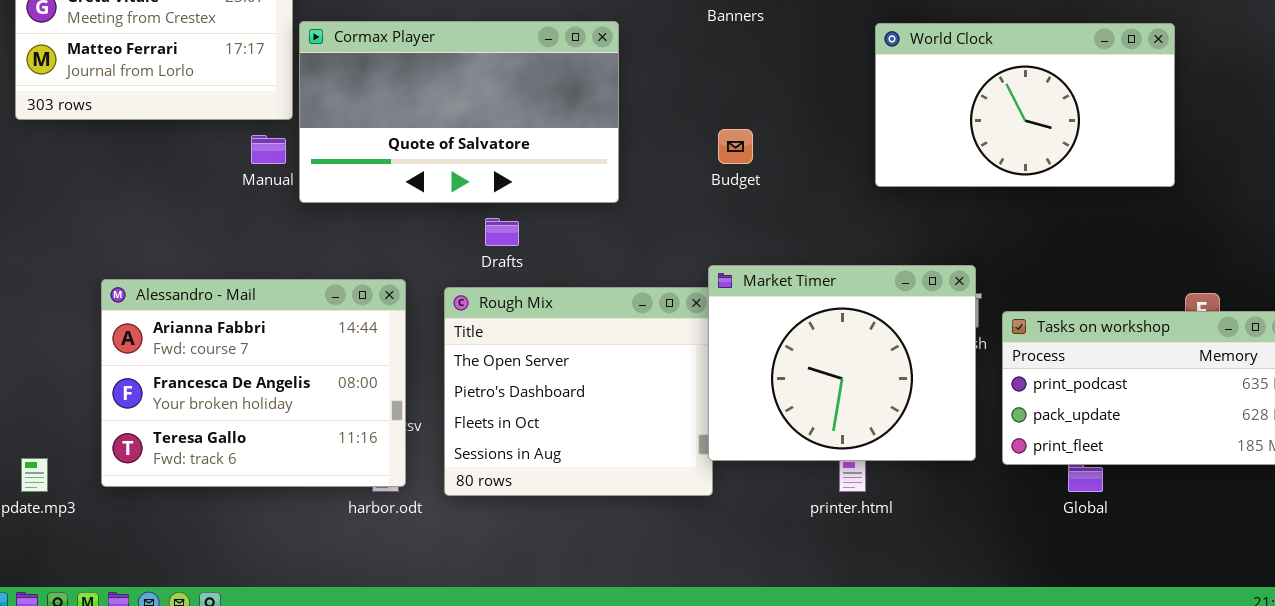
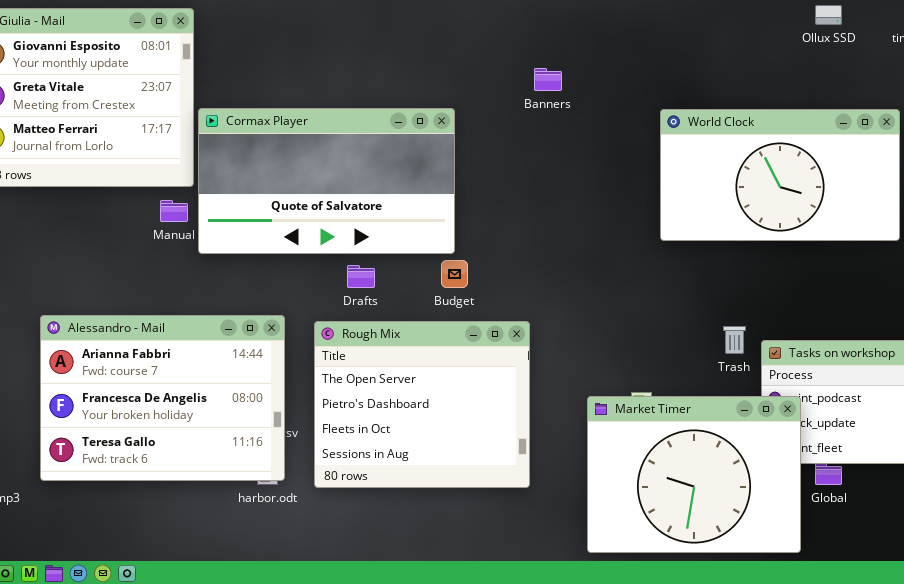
Budget: [718,129,753,164] -> [441,260,468,288], moved
Market Timer: [708,265,976,461] -> [587,396,801,553], moved

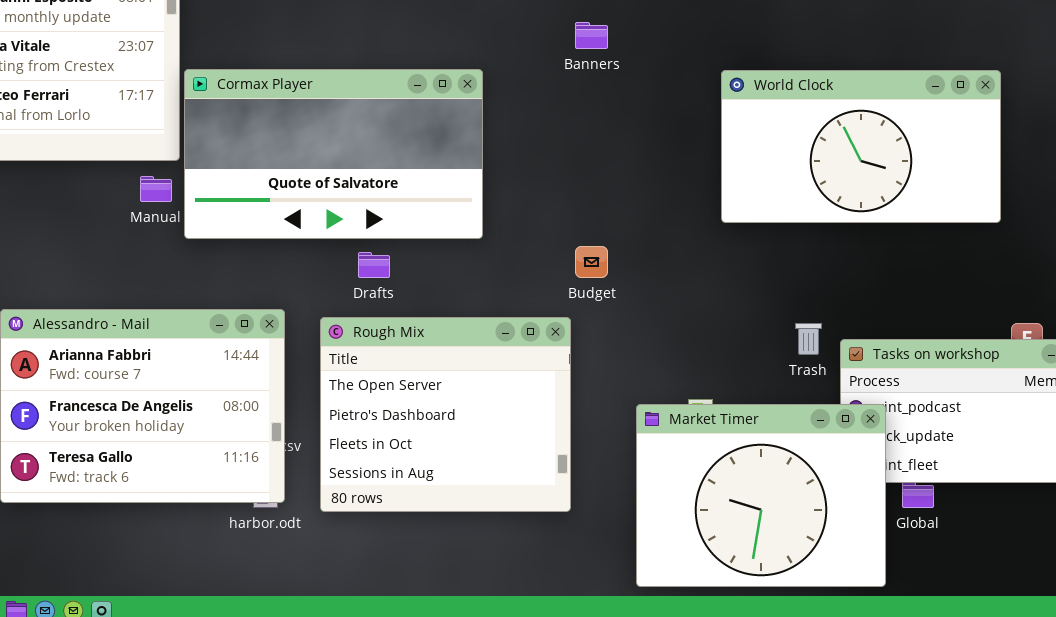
Budget: [441,260,468,288] -> [575,246,608,278], moved

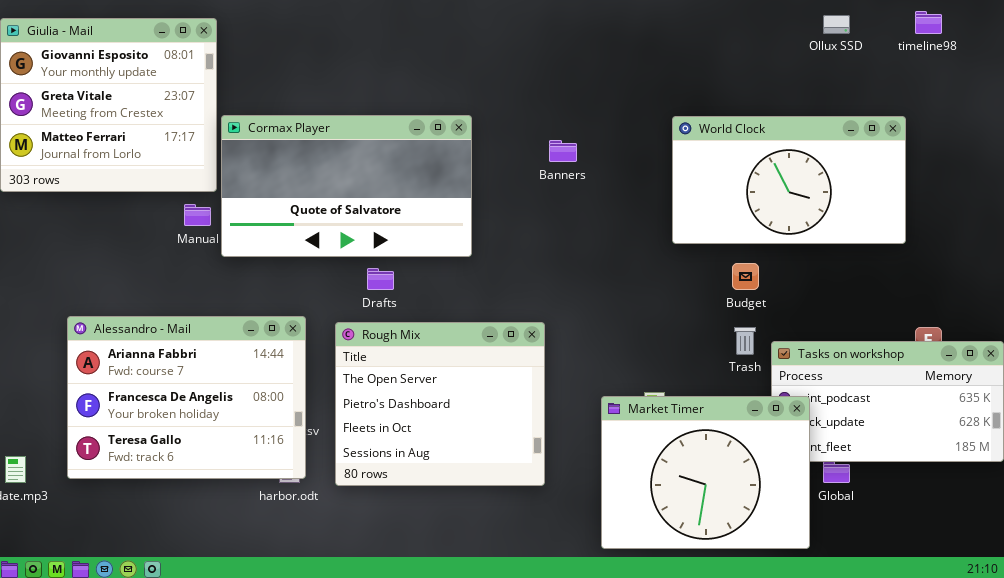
Banners: [575,22,608,49] -> [549,140,577,162], moved
Budget: [575,246,608,278] -> [732,263,759,290], moved

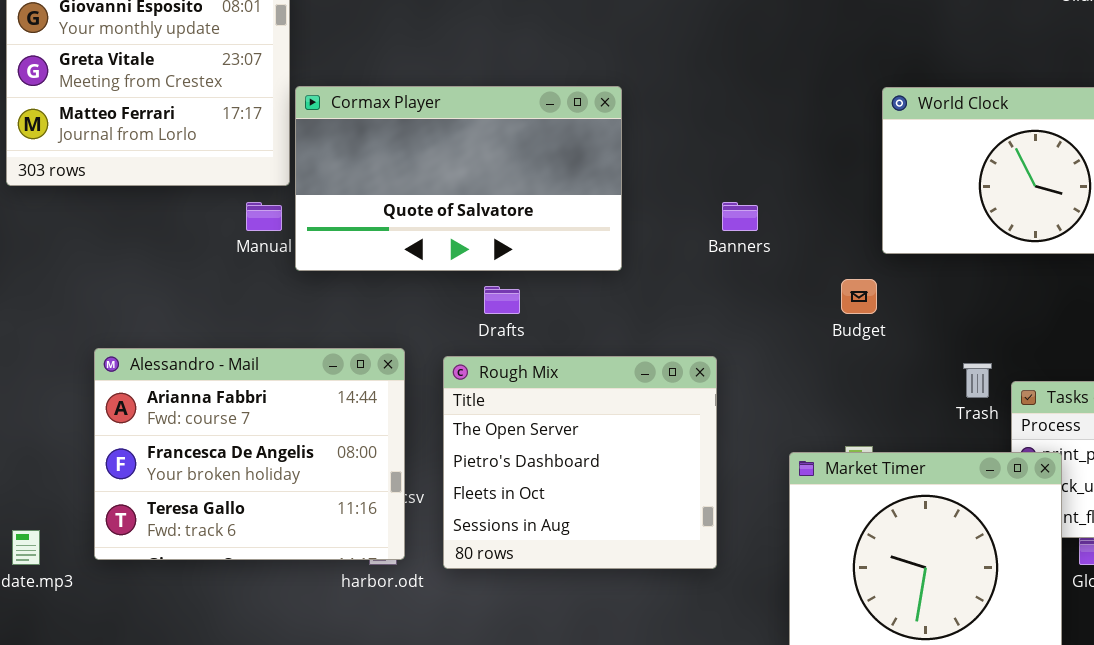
Banners: [549,140,577,162] -> [722,202,758,231], moved
Budget: [732,263,759,290] -> [841,279,877,314], moved

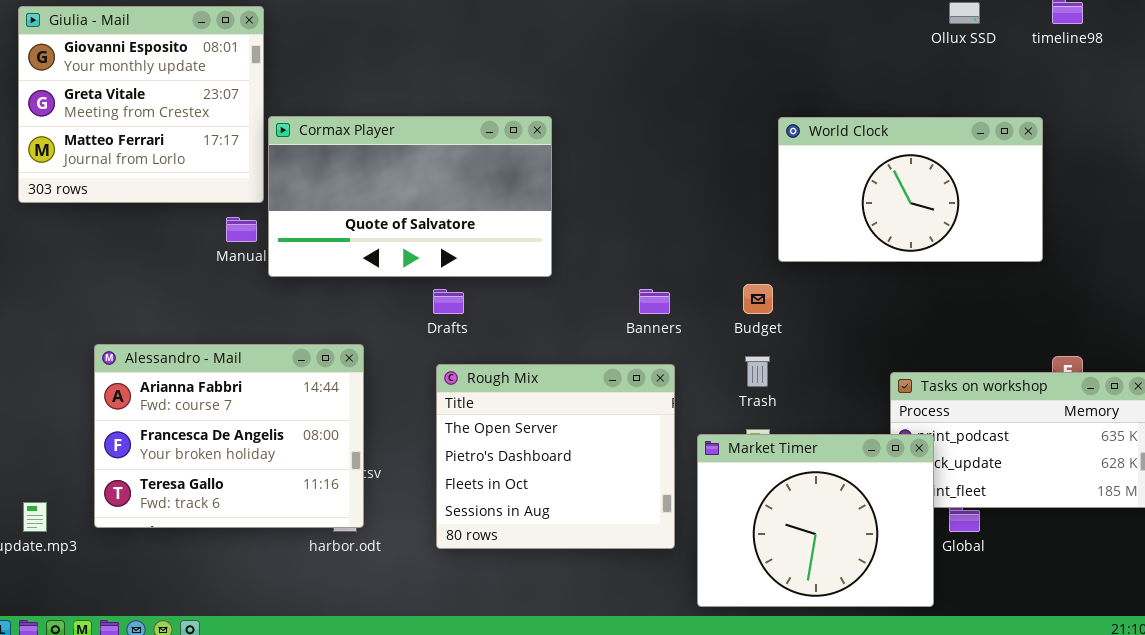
Banners: [722,202,758,231] -> [639,289,670,314], moved
Rough Mix: [443,356,717,569] -> [436,364,675,549], moved
Trash: [963,363,992,398] -> [745,356,770,387], moved

